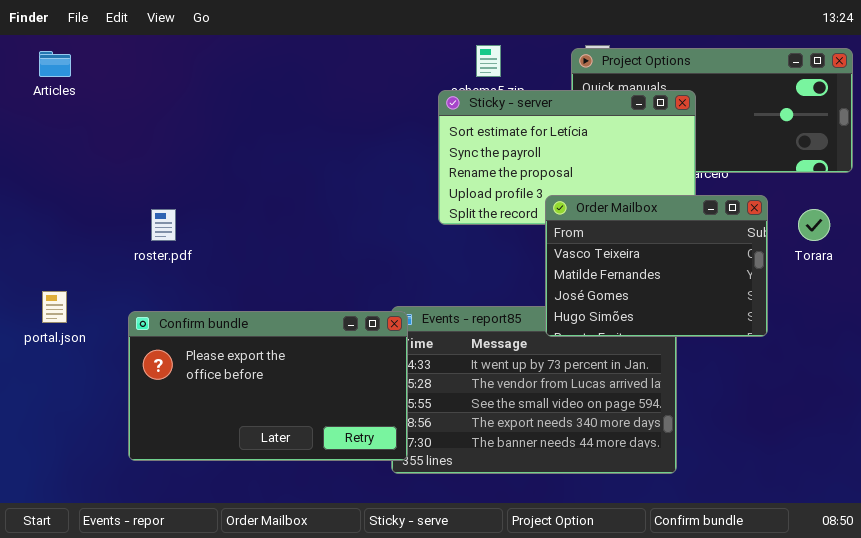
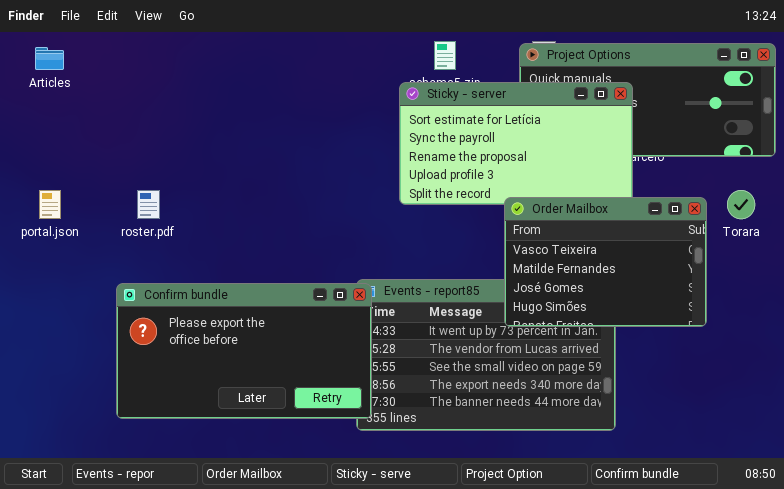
Order Mailbox: [545,195,768,337] -> [504,197,707,327], moved
portal.json: [42,291,67,323] -> [39,190,61,219], moved

